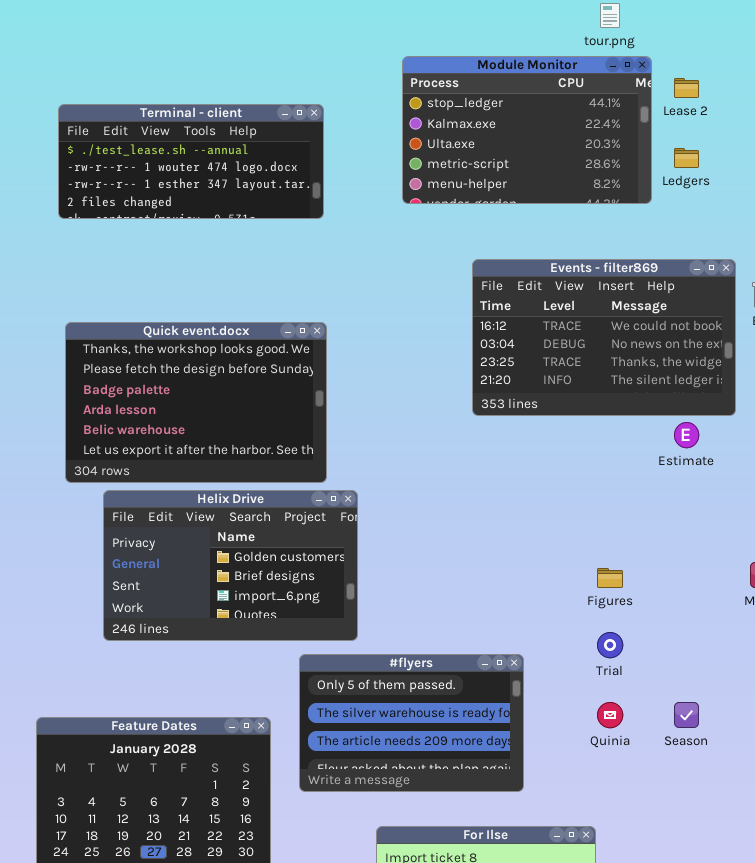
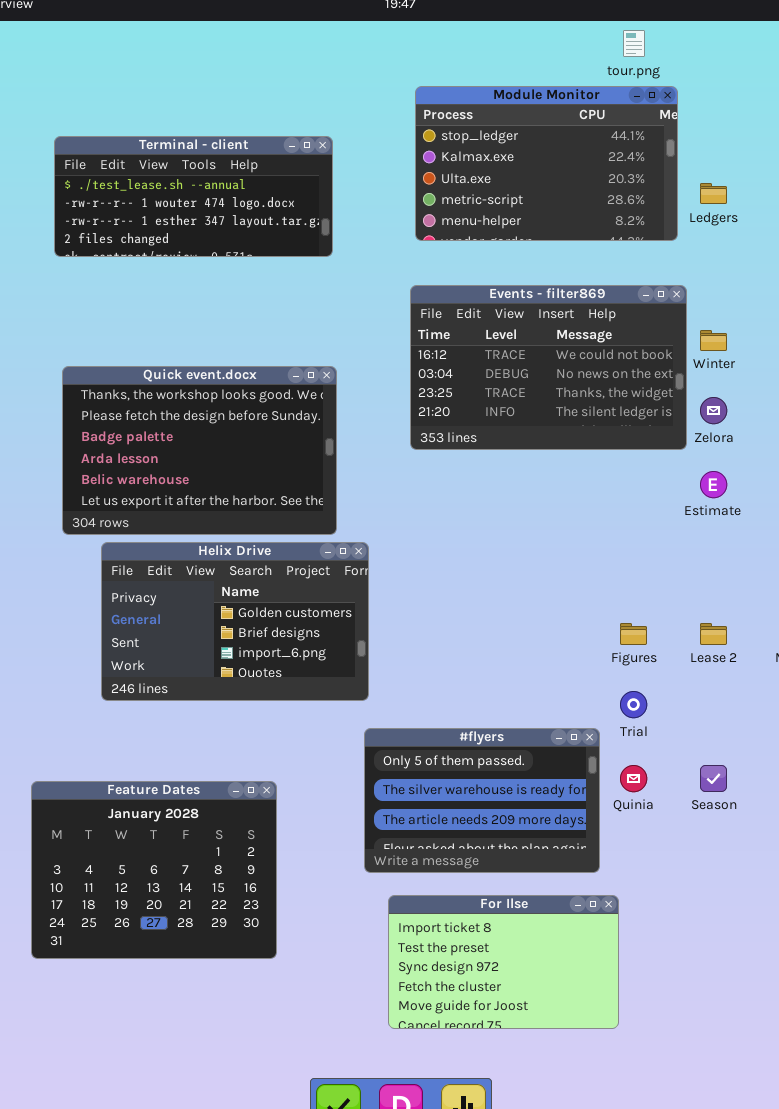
Lease 2: [674,78,699,98] -> [700,623,727,645], moved
Events - filter869: [472,259,736,416] -> [410,285,687,450], moved
#flyers: [299,654,524,792] -> [364,728,600,873], moved

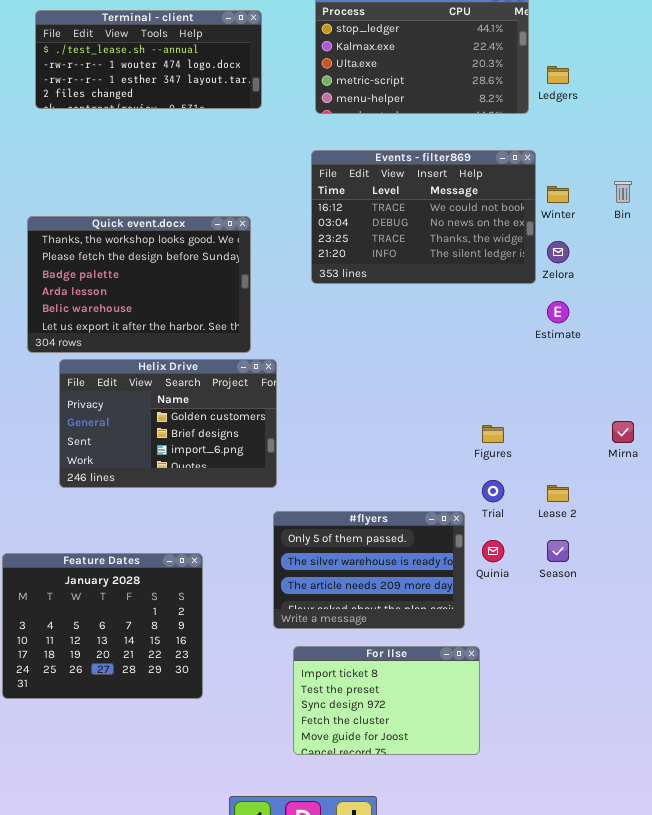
Terminal - client: [54,136,333,257] -> [35,10,262,109], moved
Lease 2: [700,623,727,645] -> [547,485,569,502], moved

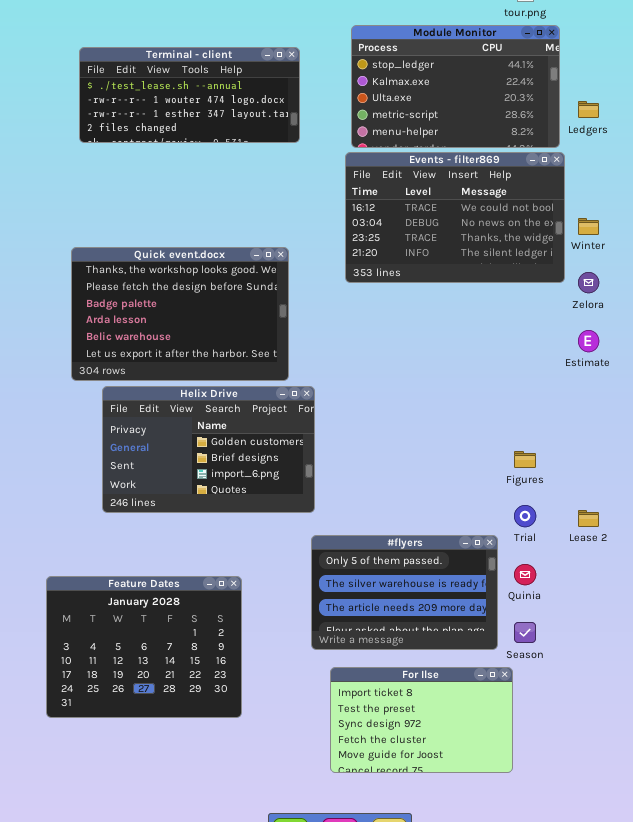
Events - filter869: [311,150,536,284] -> [345,152,565,283], moved
Season: [547,540,569,562] -> [514,622,536,643], moved

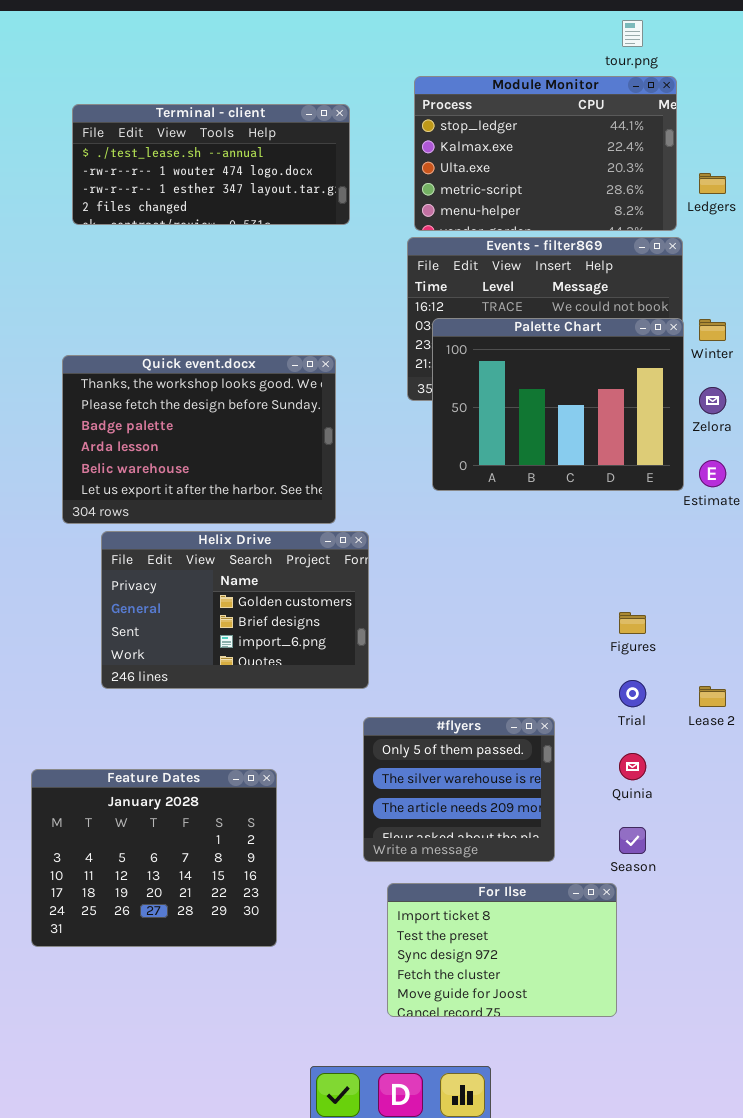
Palette Chart: none -> [432,318,684,491], opened
#flyers: [311,535,498,650] -> [363,717,555,862], resized

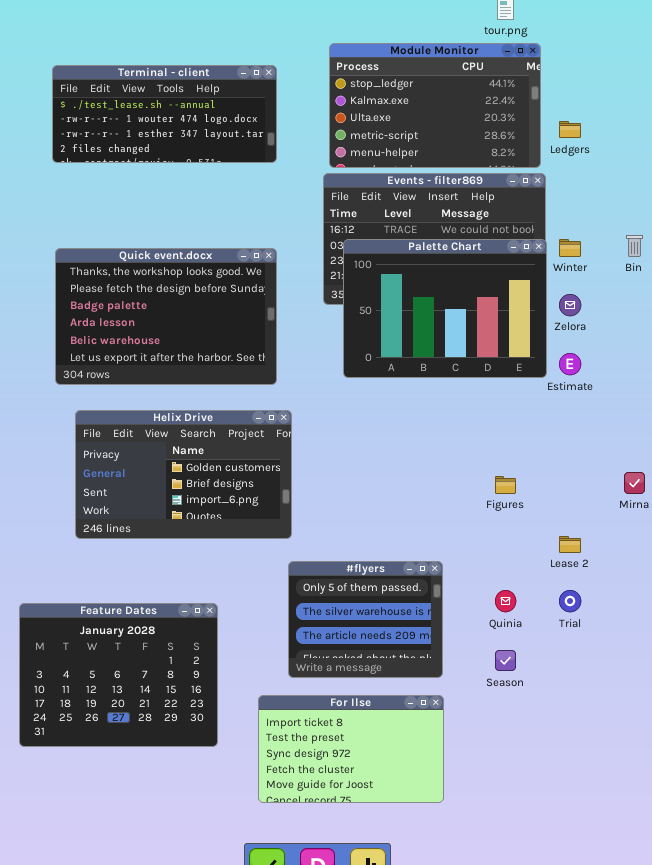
Quick event.docx: [62,355,336,524] -> [55,248,277,385], moved
Trial: [619,680,646,707] -> [559,590,581,612], moved
For Ilse: [387,883,617,1017] -> [258,695,444,803], moved

